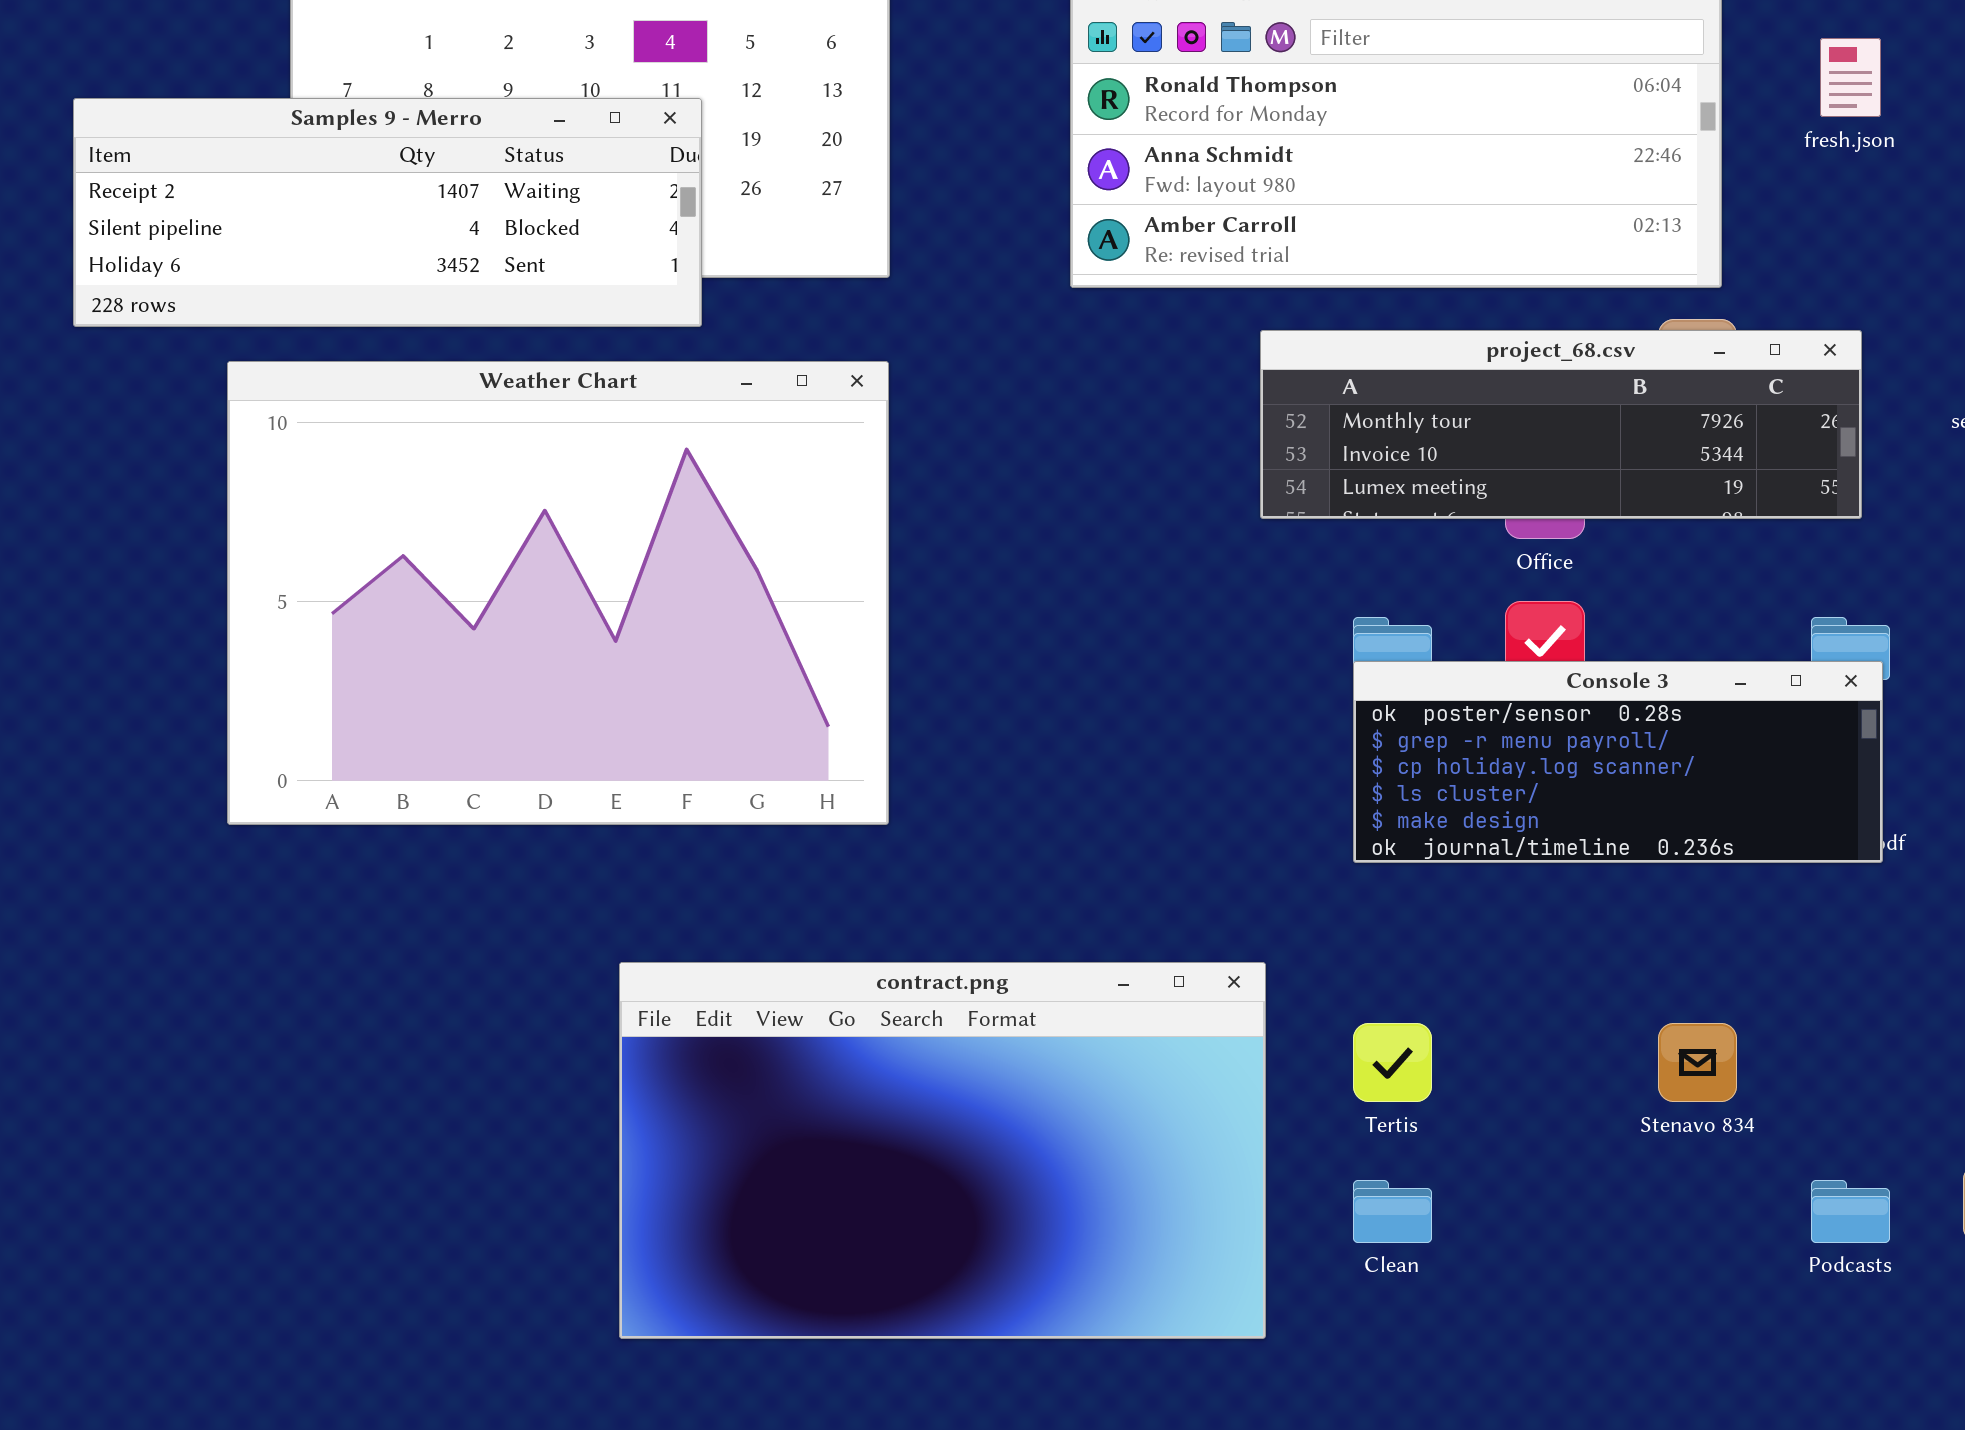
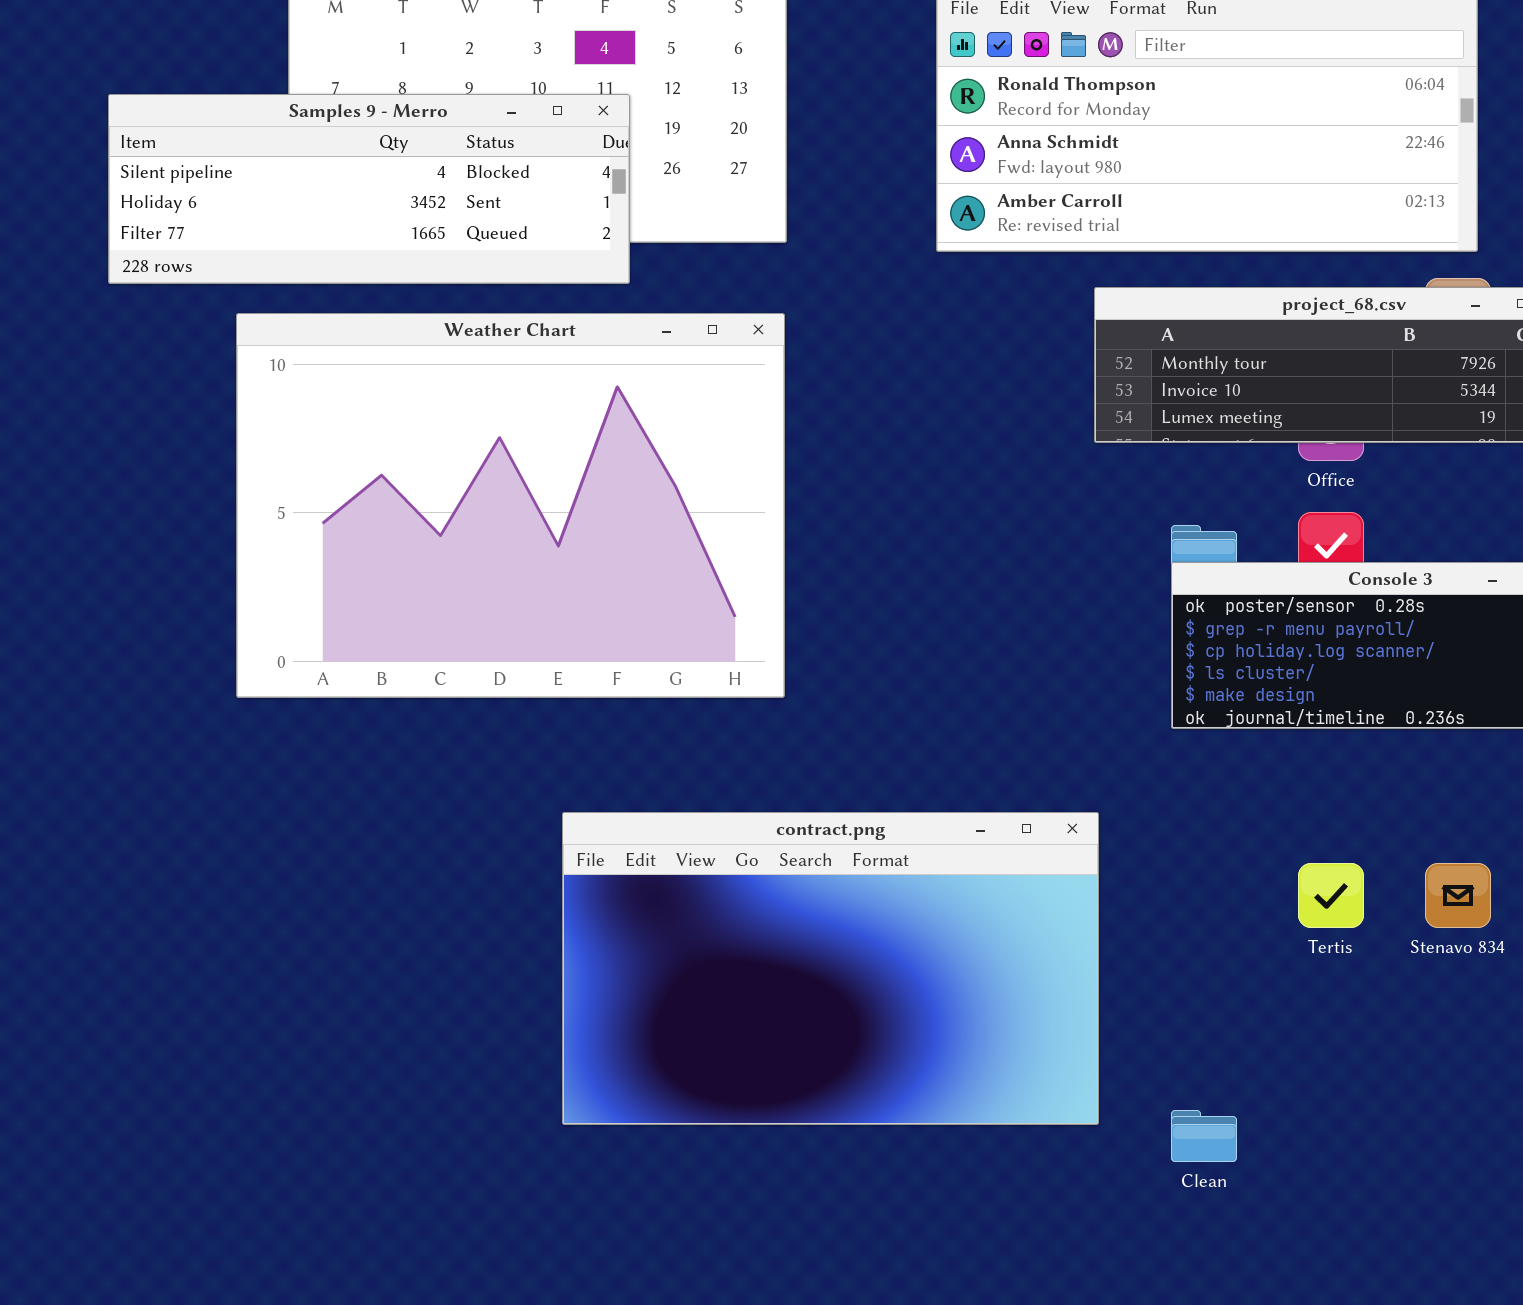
Samples 9 - Merro: [73,98,702,327] -> [108,94,630,284], scrolled down 1 row
Tertis: [1353,1023,1432,1102] -> [1298,863,1364,928], moved
Clean: [1353,1180,1432,1243] -> [1171,1110,1237,1162], moved

